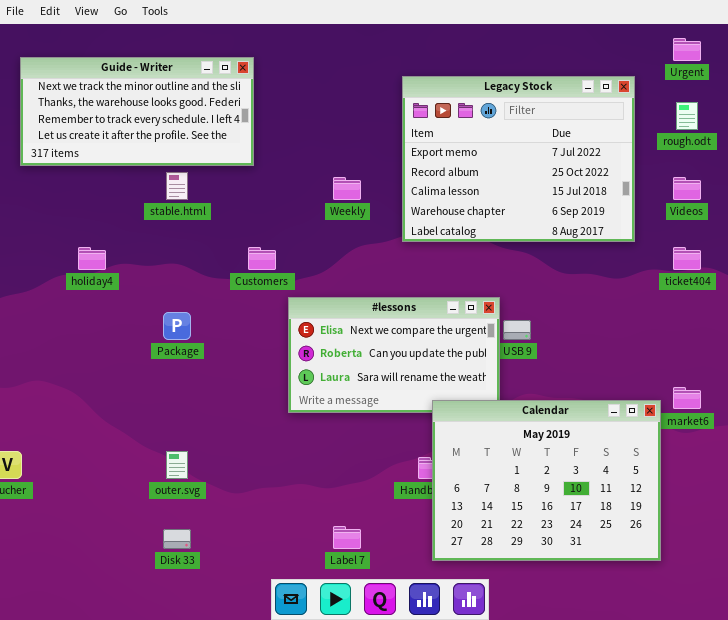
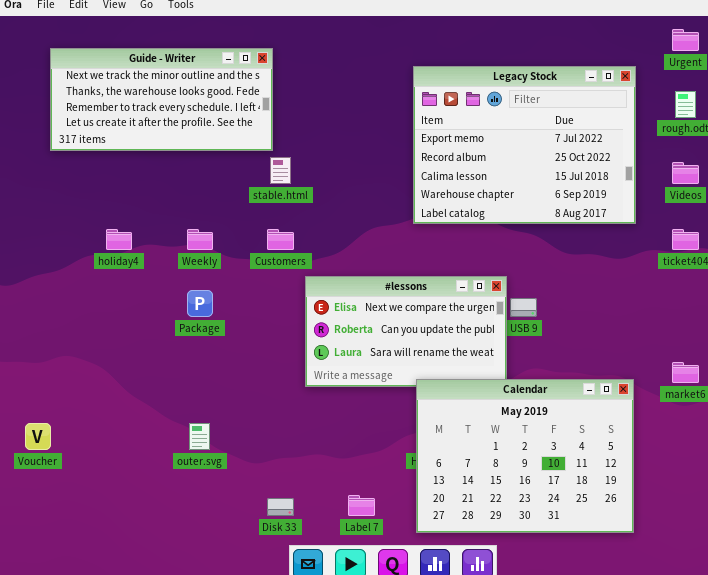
stable.html: [166,172,188,200] -> [270,157,291,184], moved
Weekly: [333,177,361,200] -> [187,229,213,250], moved
Calendar: [432,400,661,561] -> [416,379,634,533], moved
Disk 33: [163,529,191,549] -> [267,498,294,516], moved

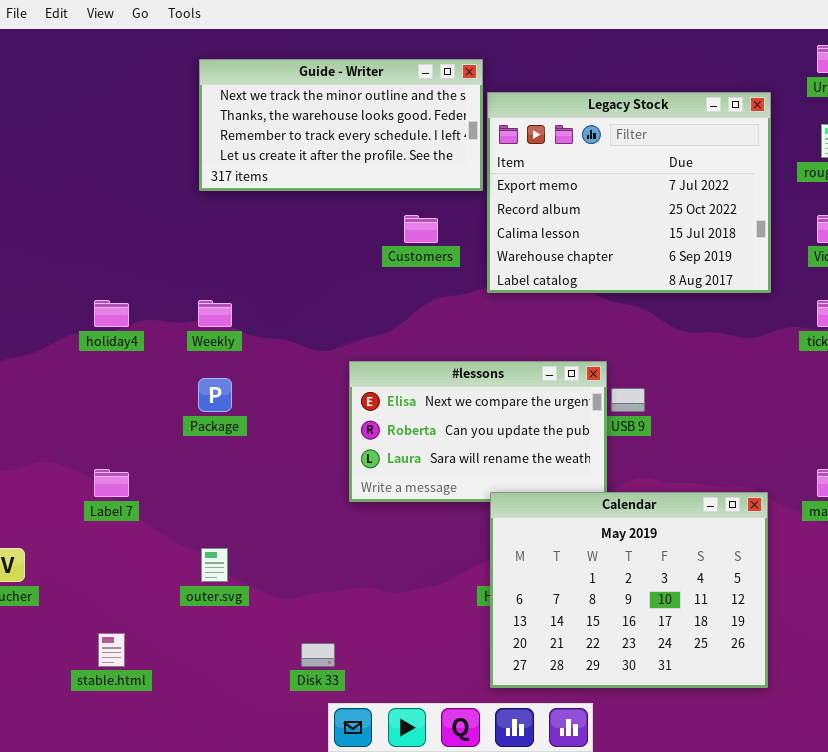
Guide - Writer: [50,48,273,151] -> [199,59,483,191], moved
stable.html: [270,157,291,184] -> [98,633,125,667], moved
Customers: [267,229,294,250] -> [404,215,438,243], moved
Label 7: [348,495,375,516] -> [94,469,129,497], moved

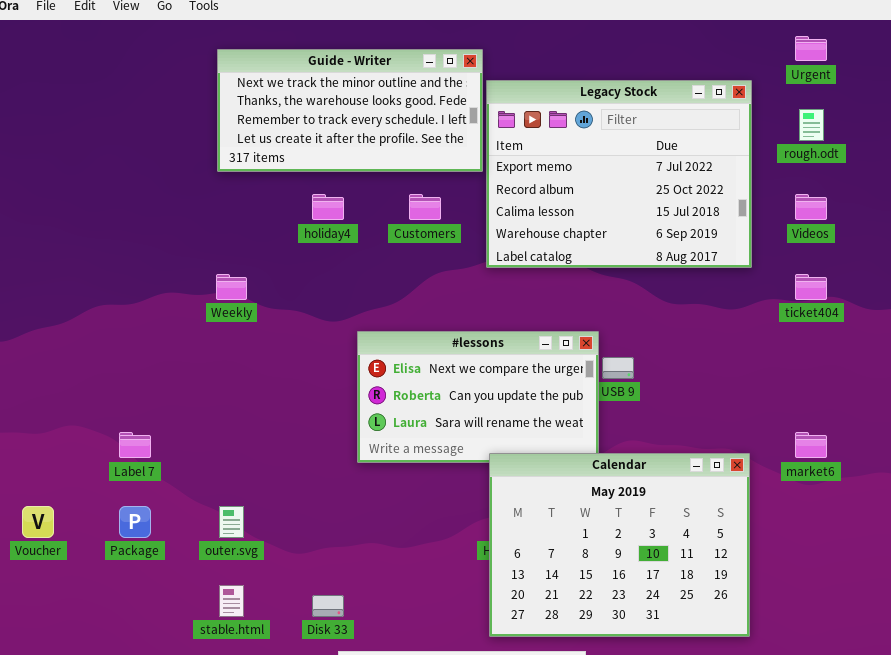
holiday4: [94,300,129,327] -> [312,194,344,220], moved
Package: [198,378,232,412] -> [119,506,151,538], moved
stable.html: [98,633,125,667] -> [219,585,244,617], moved

